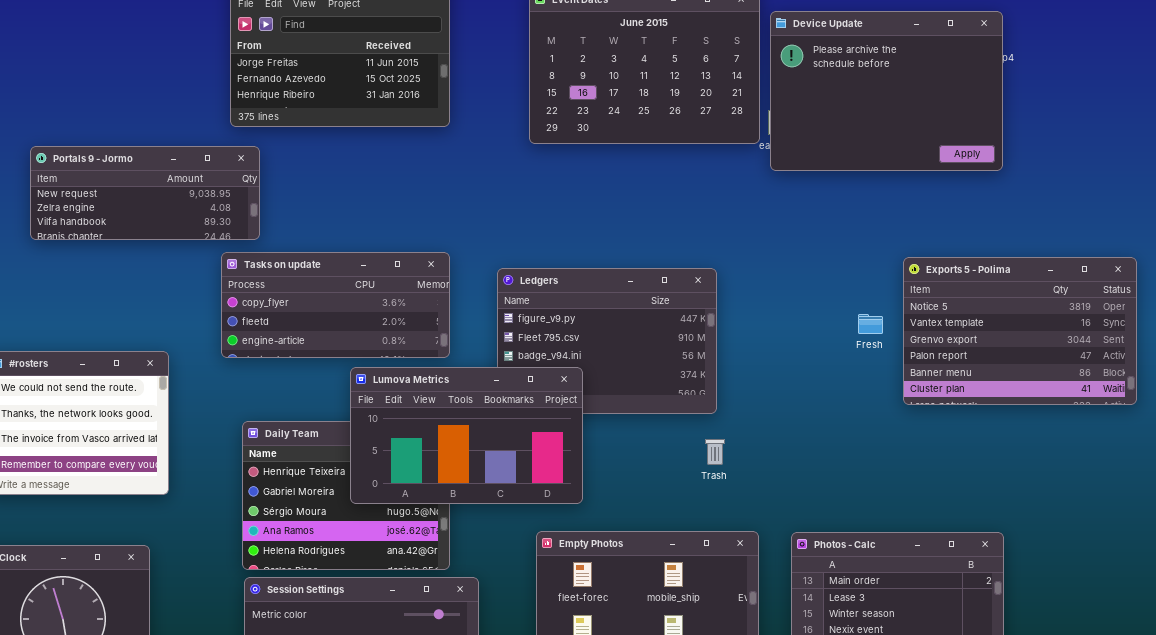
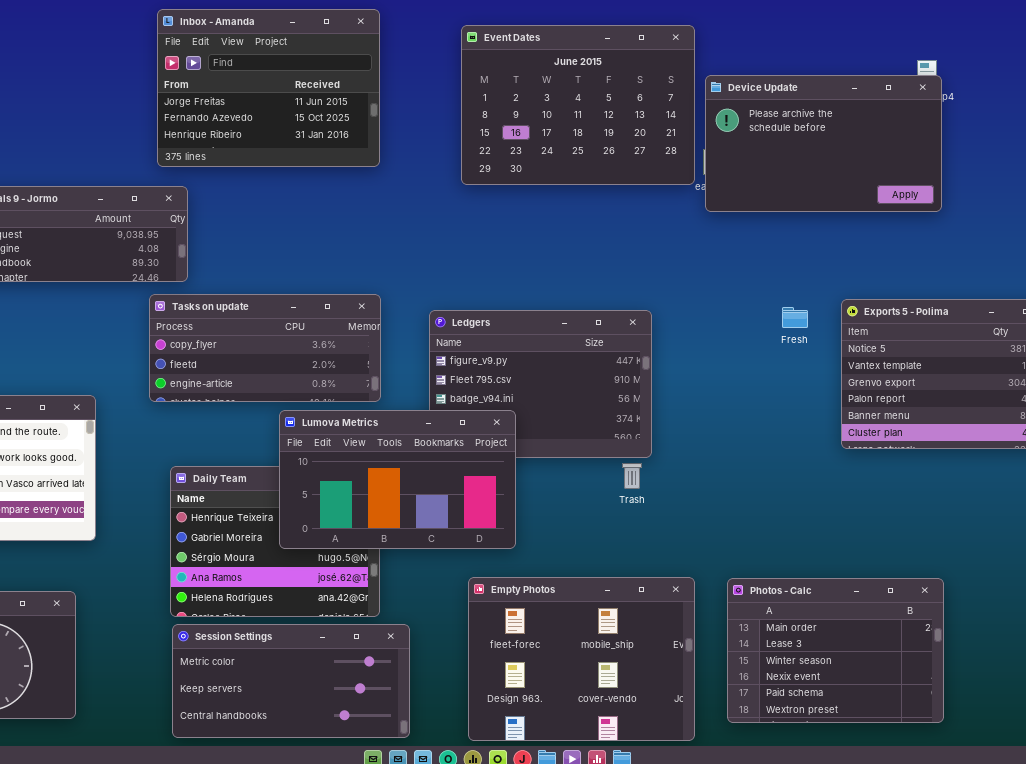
Device Update: [770,11,1003,171] -> [705,75,942,212], resized
Fresh: [858,314,883,334] -> [782,307,808,328], moved
Trash: [705,439,725,465] -> [622,463,642,489], moved

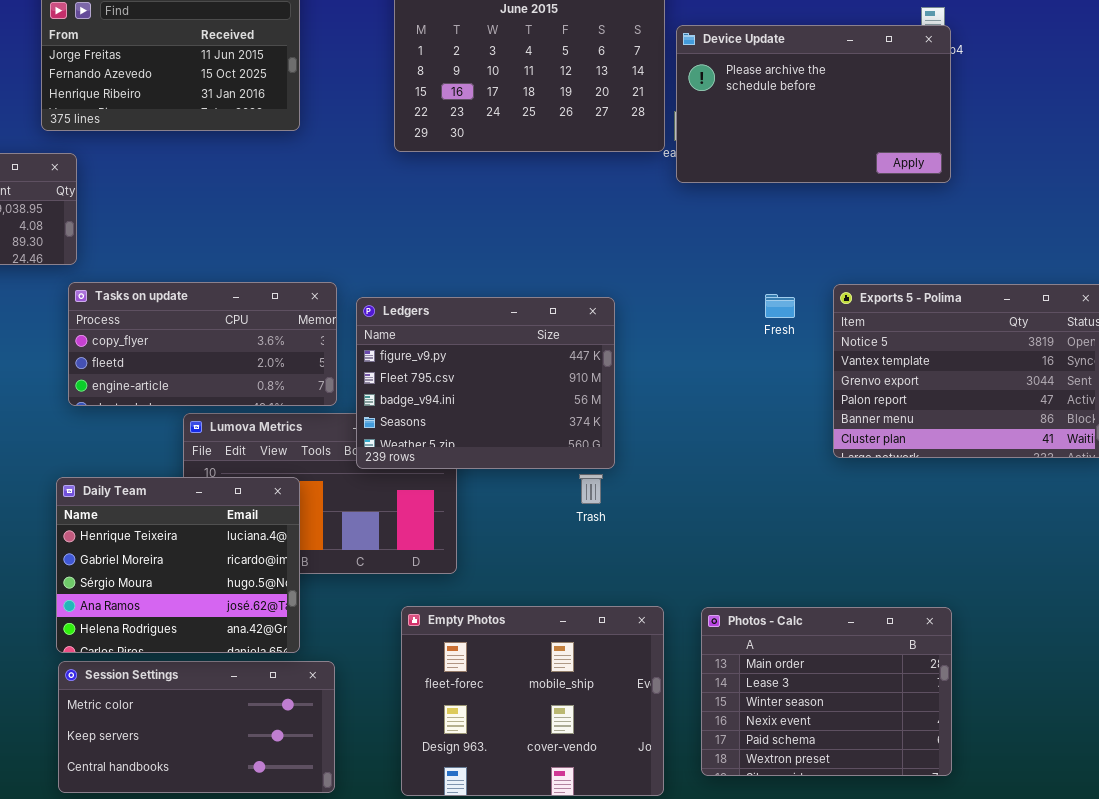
Tasks on update: [149,294,381,402] -> [68,282,337,406], moved
Ledgers: [429,310,652,458] -> [356,297,615,469], raised
Daily Team: [170,466,380,617] -> [56,477,300,653], raised

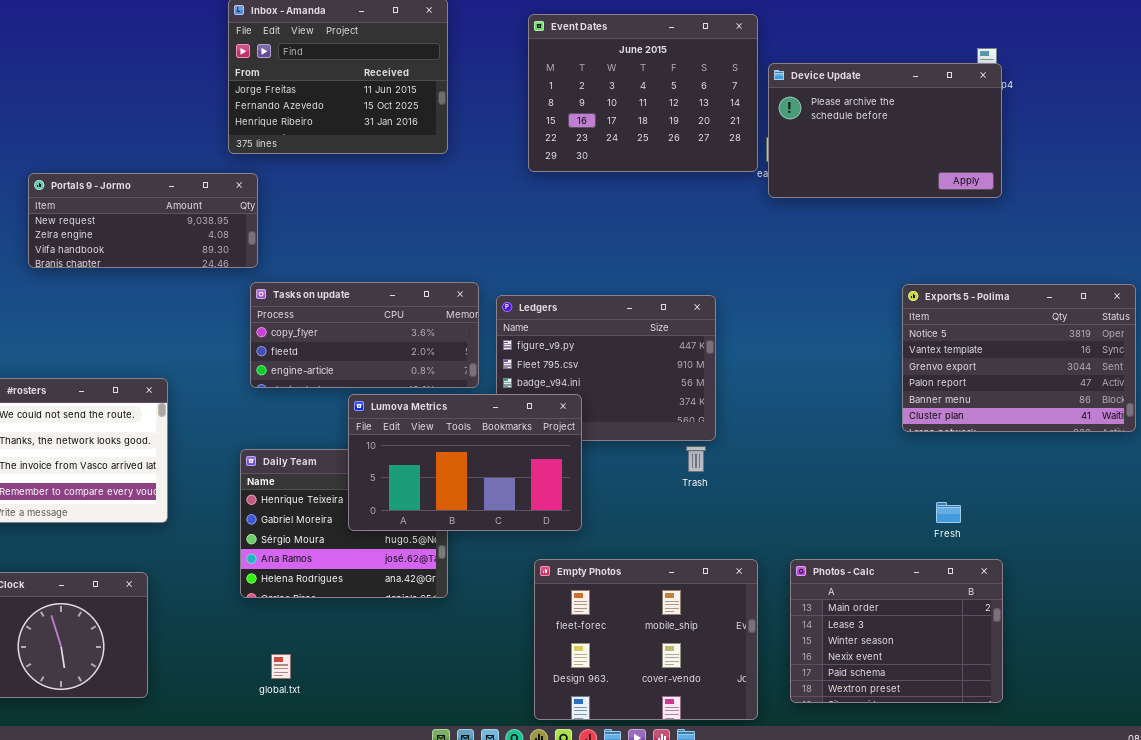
Fresh: [765,294,795,318] -> [936,502,961,523], moved
Lumova Metrics: [183,413,457,574] -> [348,394,582,531], raised
Session Settings: [58,661,335,793] -> none, closed

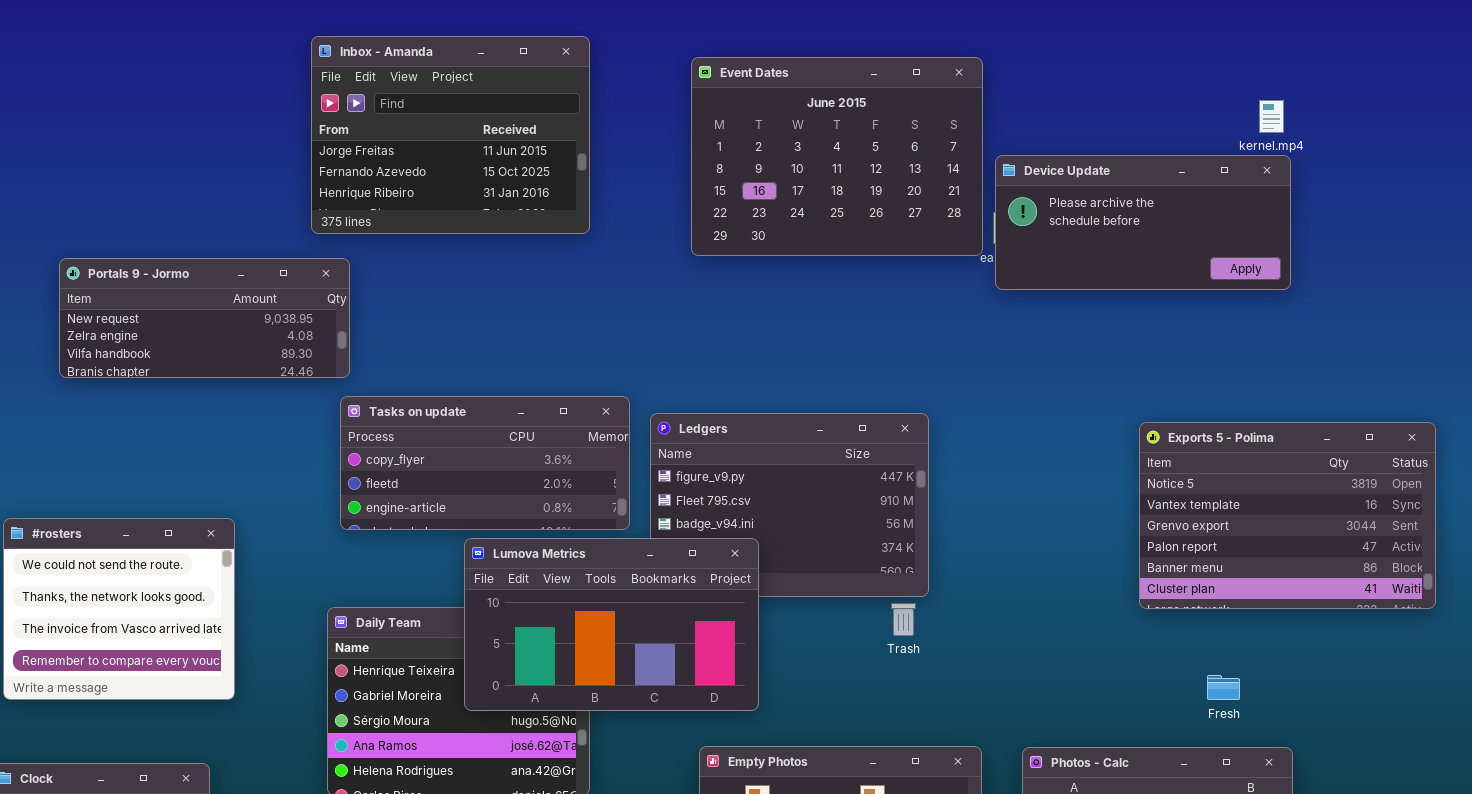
Device Update: [768,63,1002,198] -> [995,155,1291,290], resized
Exports 5 - Polima: [902,284,1136,432] -> [1139,422,1436,609], moved

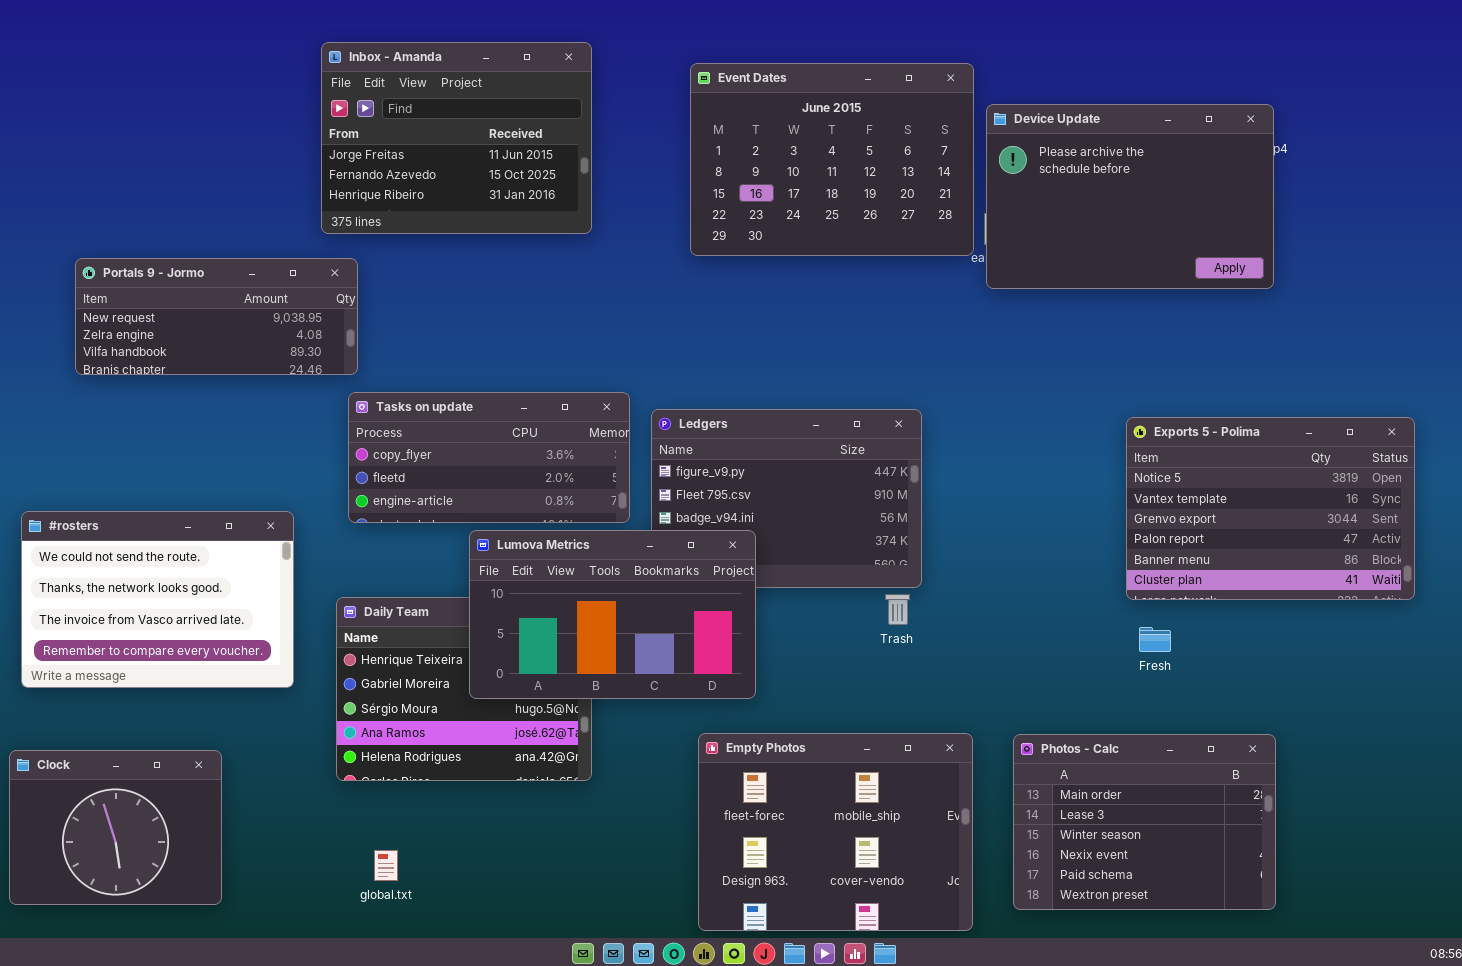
Device Update: [995,155,1291,290] -> [986,104,1274,289], resized
#rosters: [3,518,235,700] -> [21,511,294,688], resized
Fresh: [1207,675,1240,700] -> [1139,627,1171,652], moved

